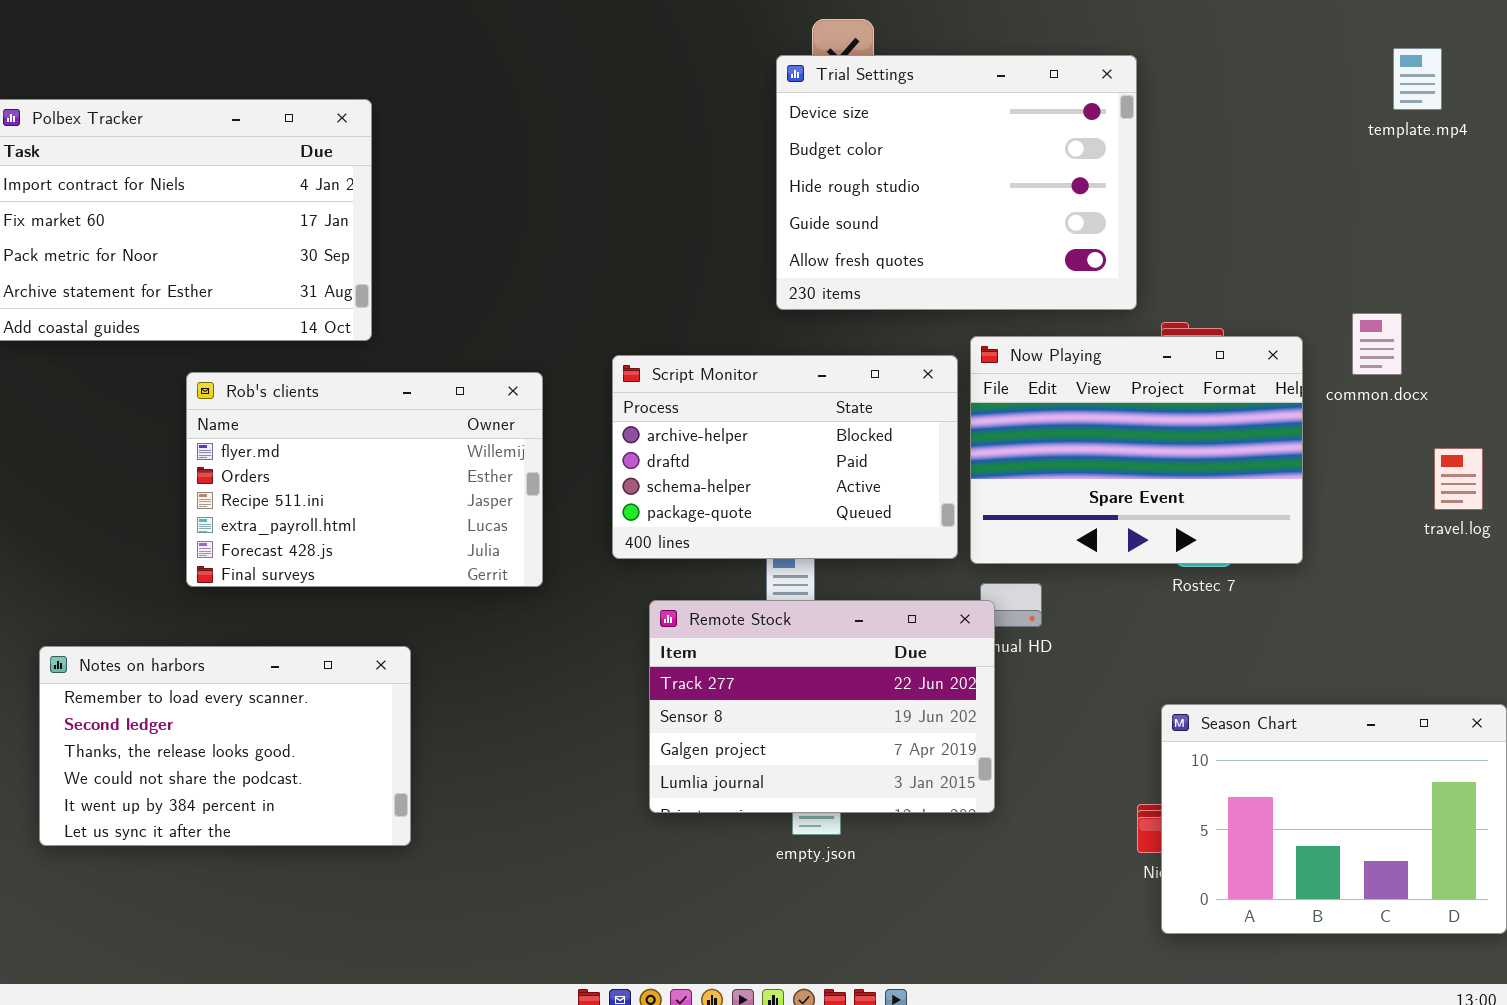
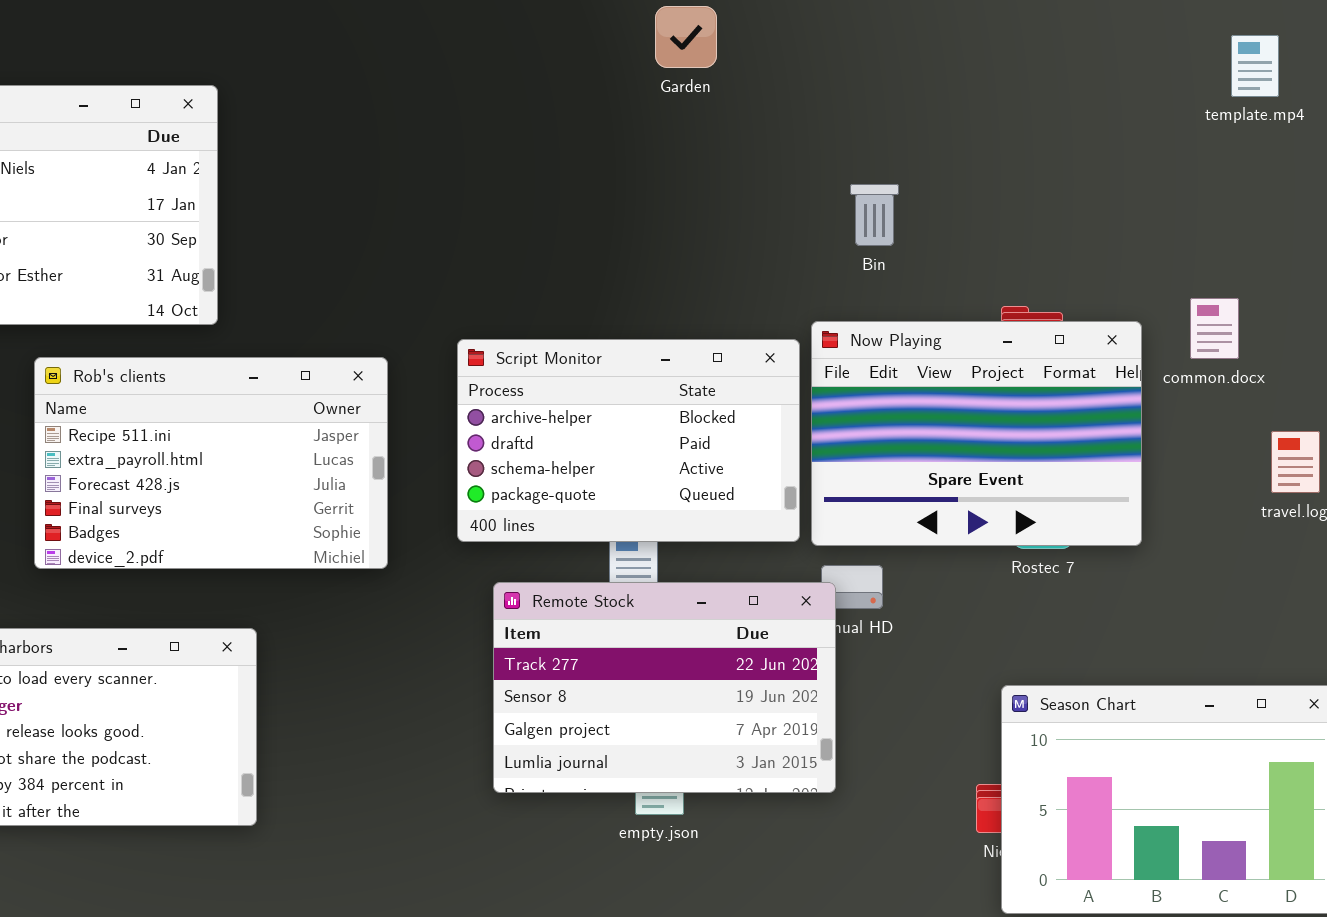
Trial Settings: [776,55,1137,310] -> none, closed
Rob's clients: [186,372,543,587] -> [34,357,388,569], scrolled down 2 rows

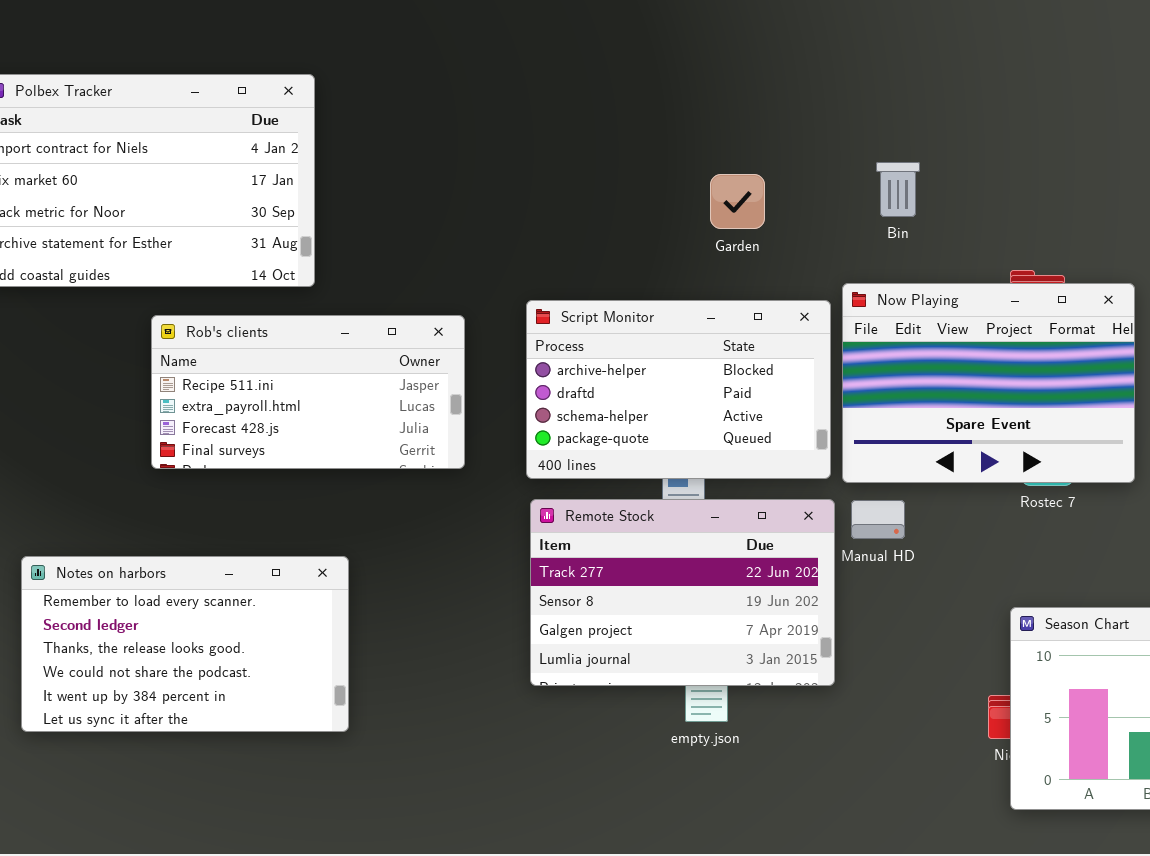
Garden: [655,6,717,68] -> [710,174,765,229], moved
Rob's clients: [34,357,388,569] -> [151,315,465,469], resized
Remote Stock: [493,582,836,793] -> [530,499,835,686], moved

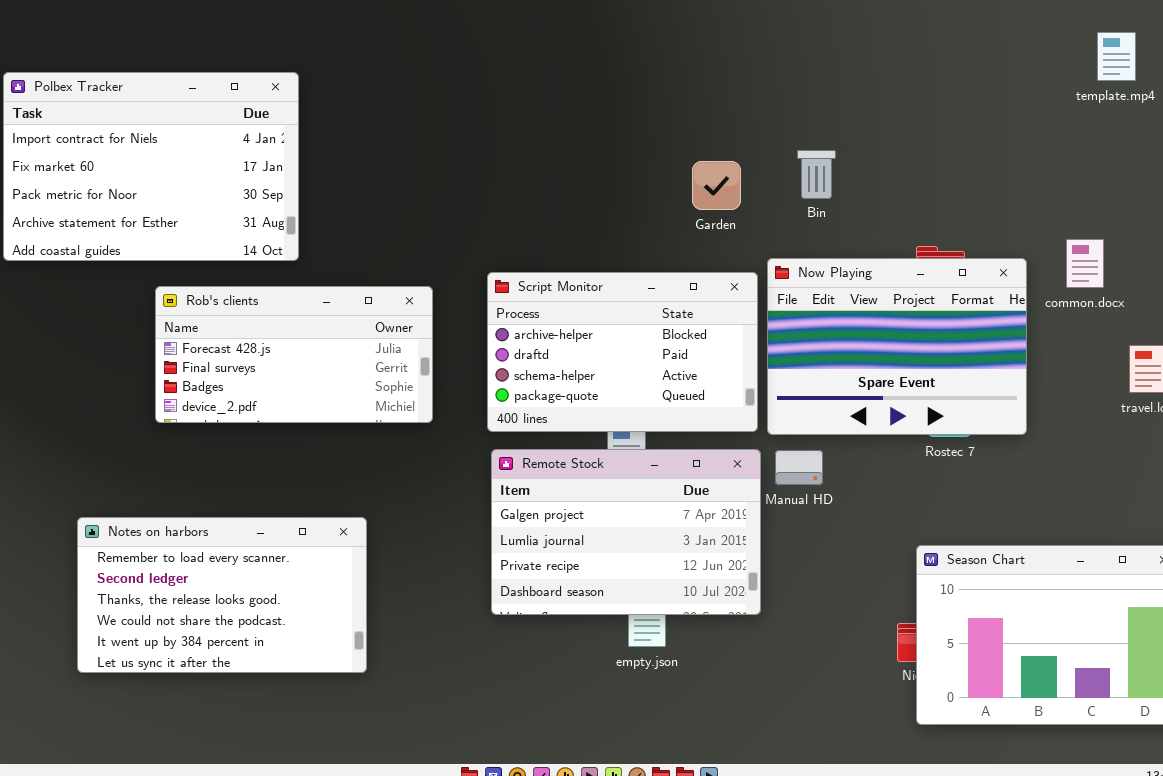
Garden: [710,174,765,229] -> [692,161,741,210], moved
Rob's clients: [151,315,465,469] -> [155,286,433,423], scrolled down 2 rows
Remote Stock: [530,499,835,686] -> [491,449,761,615], scrolled down 2 rows
Notes on harbors: [21,556,349,732] -> [77,517,367,673], moved

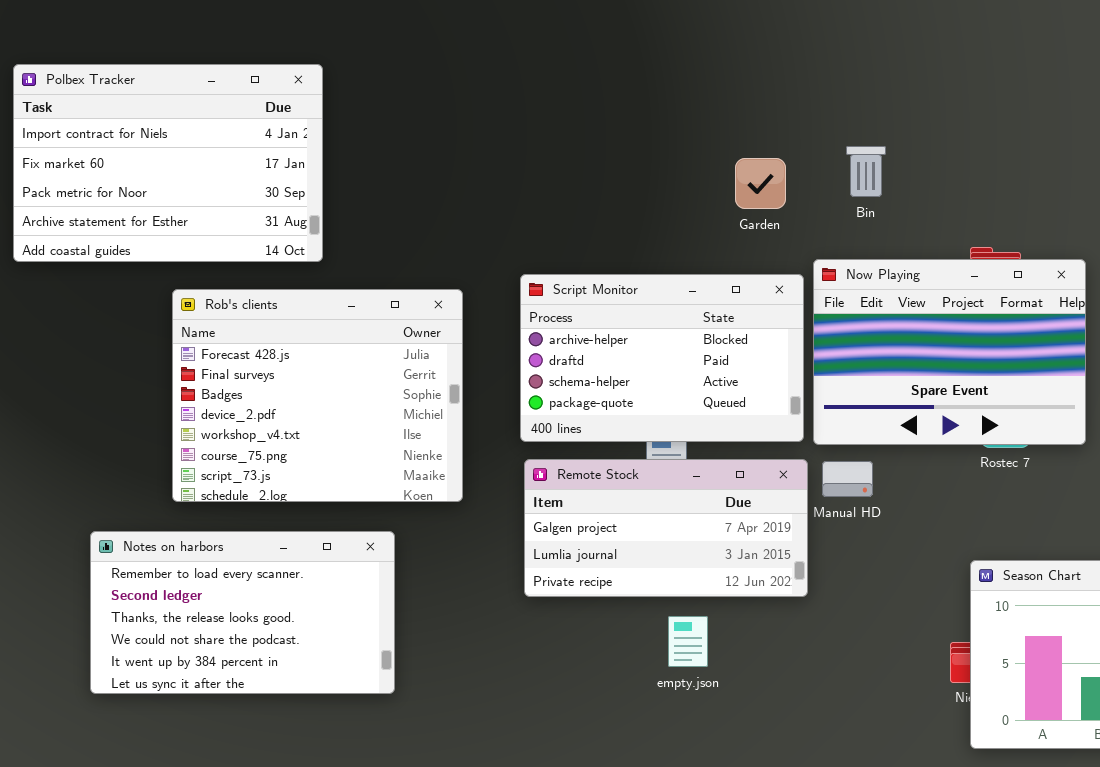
Rob's clients: [155,286,433,423] -> [172,289,463,502], resized
Remote Stock: [491,449,761,615] -> [524,459,808,597], resized

